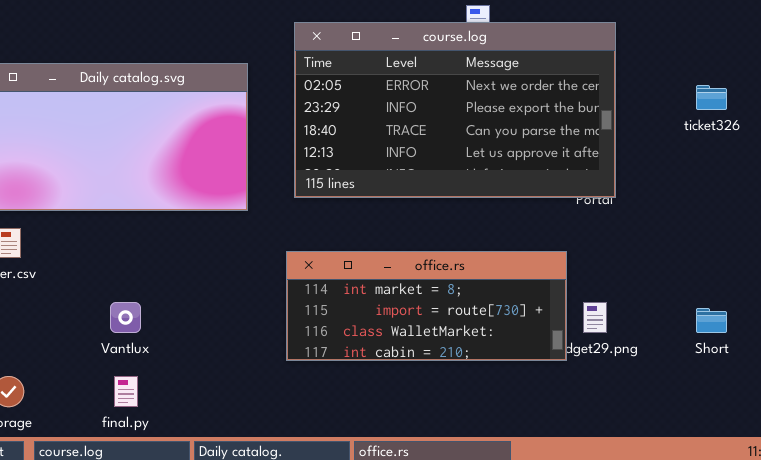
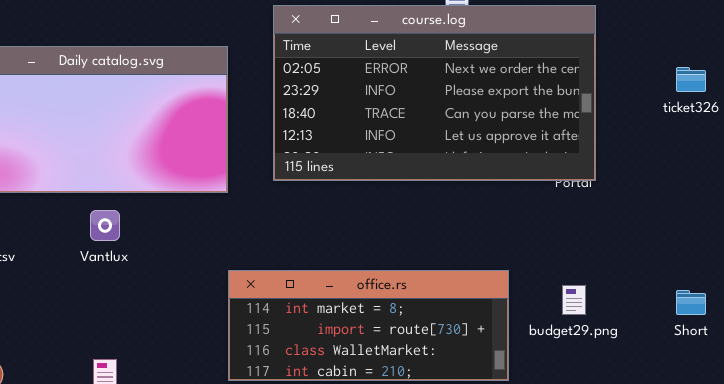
office.rs: [286,251,567,361] -> [228,270,509,381], moved
Vantlux: [110,302,141,333] -> [90,210,120,241], moved

